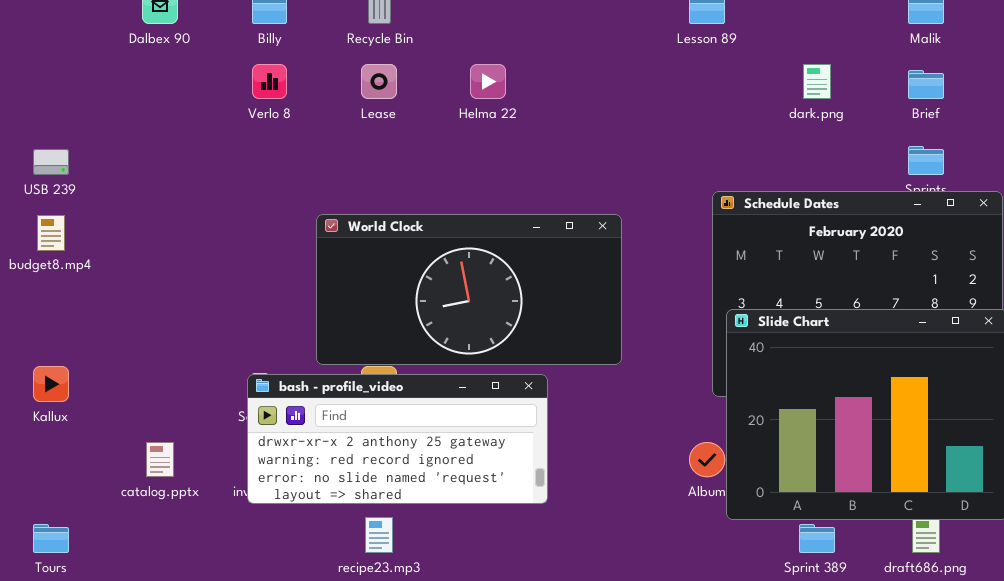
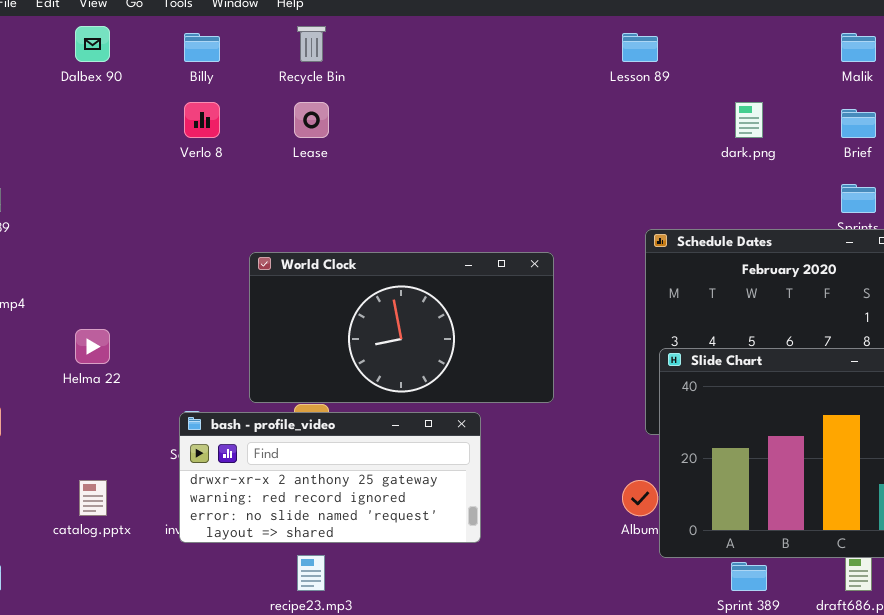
Helma 22: [470,64,506,99] -> [75,329,110,364], moved

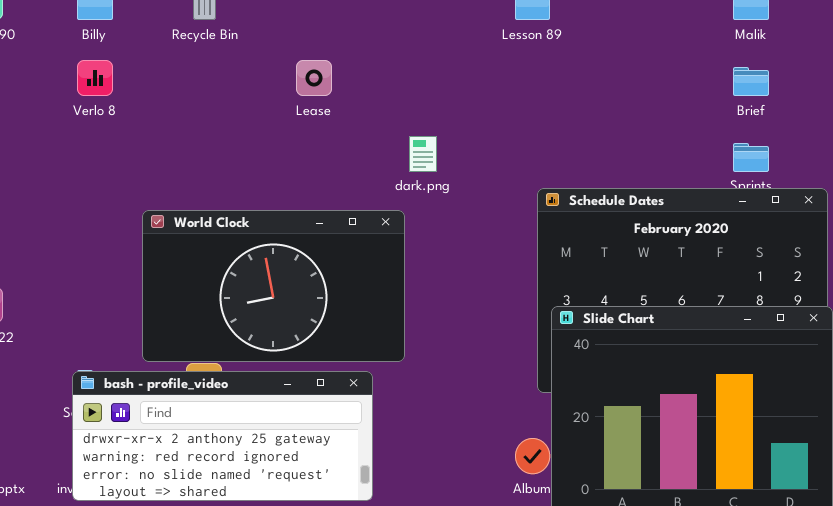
Lease: [294,102,329,138] -> [296,60,332,96], moved
dark.png: [735,102,763,138] -> [409,136,437,172], moved
World Clock: [249,252,554,403] -> [142,210,405,362], resized

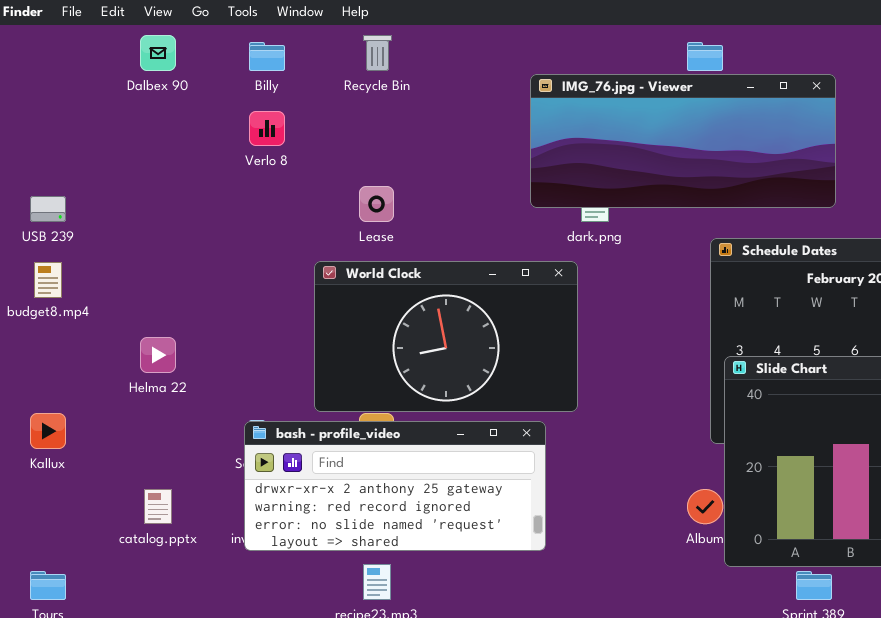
IMG_76.jpg - Viewer: none -> [530,74,836,208], opened
Lease: [296,60,332,96] -> [359,186,394,222], moved

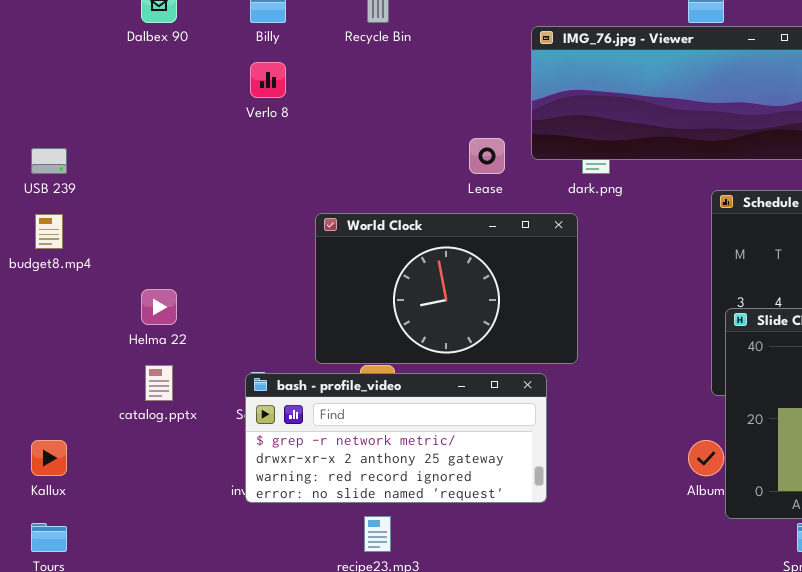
Lease: [359,186,394,222] -> [469,138,505,174], moved
Kallux: [30,413,66,449] -> [31,440,67,476], moved
bash - profile_video: [244,421,546,551] -> [245,373,547,503], scrolled up 1 row
catalog.pptx: [144,489,172,524] -> [145,365,173,401], moved

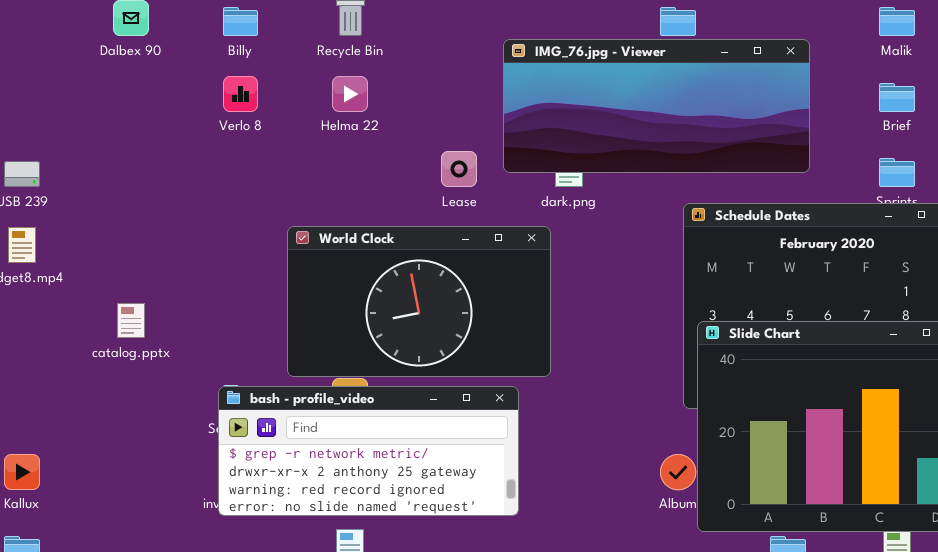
Helma 22: [141,289,177,325] -> [332,76,368,112], moved
catalog.pptx: [145,365,173,401] -> [117,303,145,338], moved

